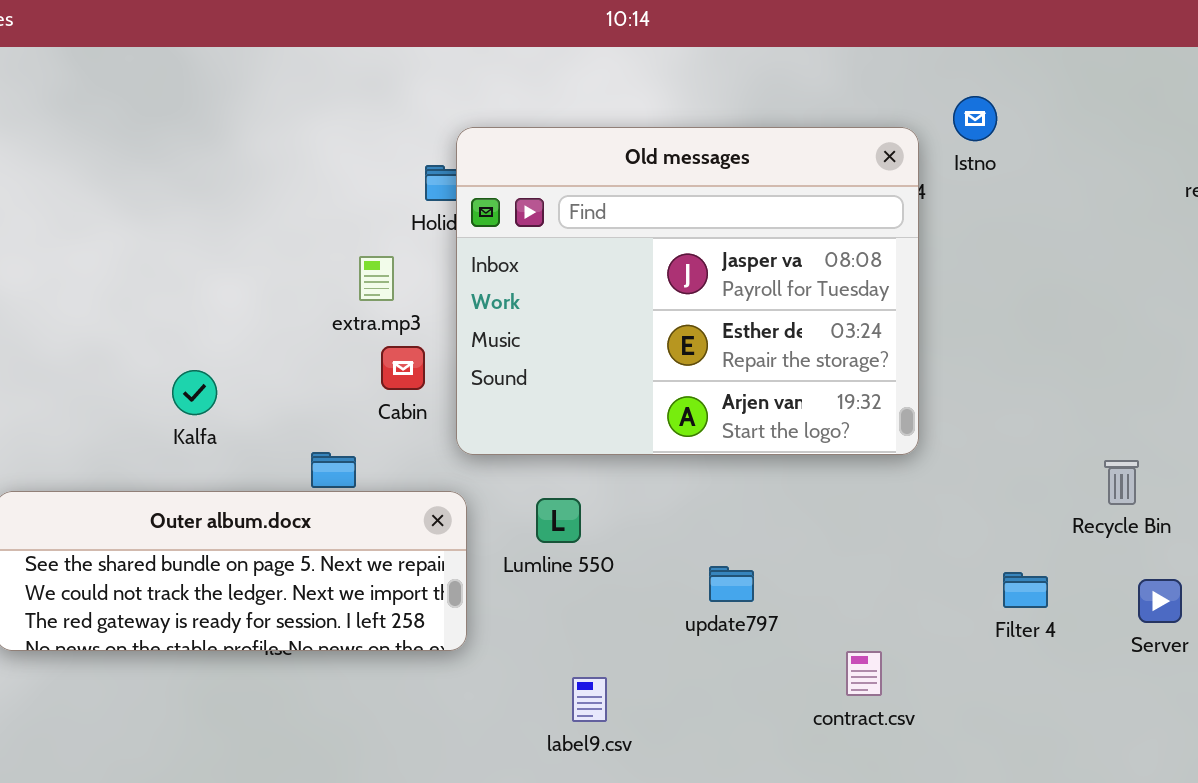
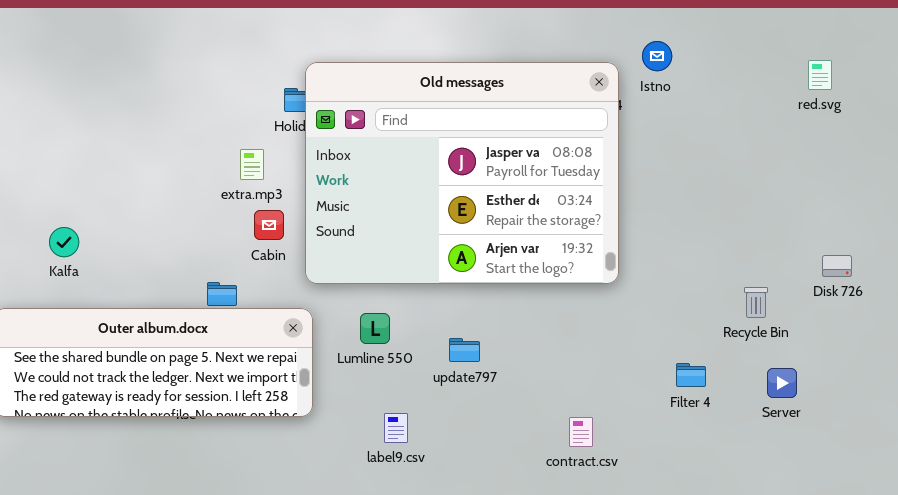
Kalfa: [172,370,217,415] -> [49,227,79,257], moved
update797: [709,566,754,602] -> [449,338,480,362], moved
label9.csv: [572,677,607,722] -> [384,413,408,443], moved

